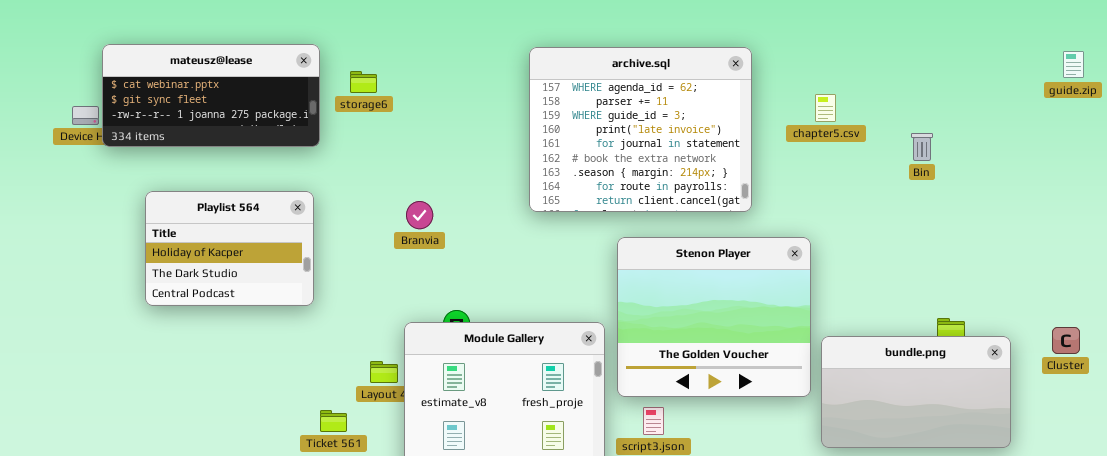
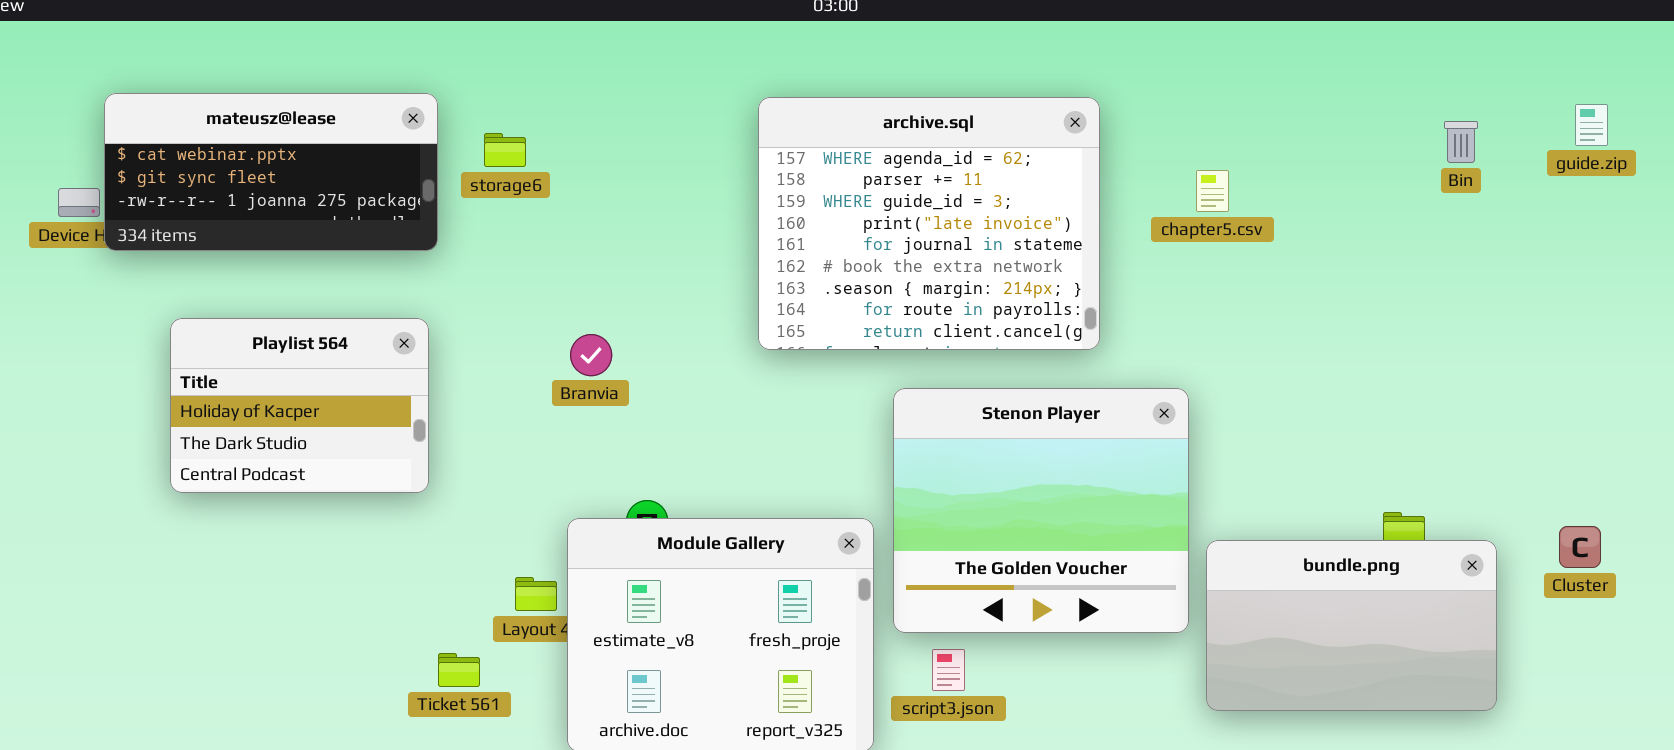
Bin: [911,133,933,161] -> [1444,121,1478,163], moved

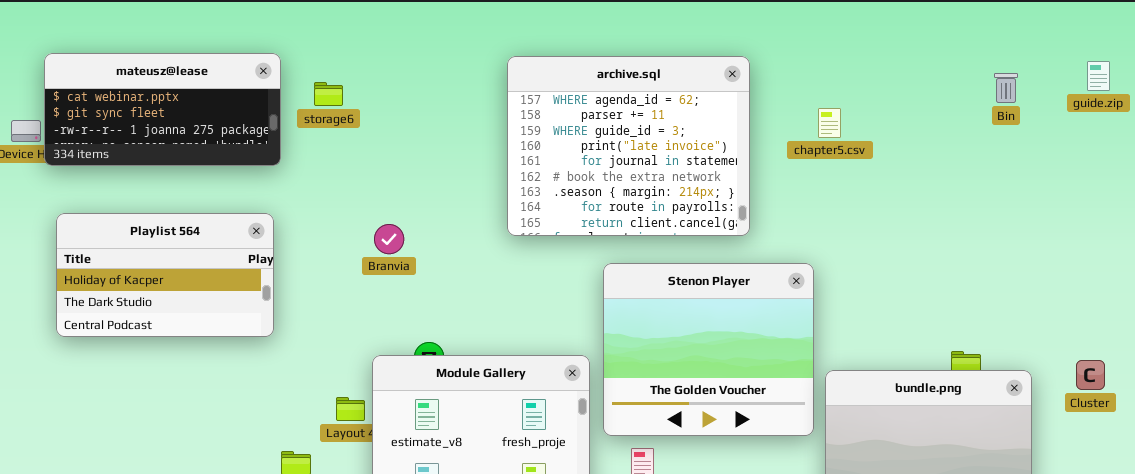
Playlist 564: [170,318,429,493] -> [56,213,274,337], resized

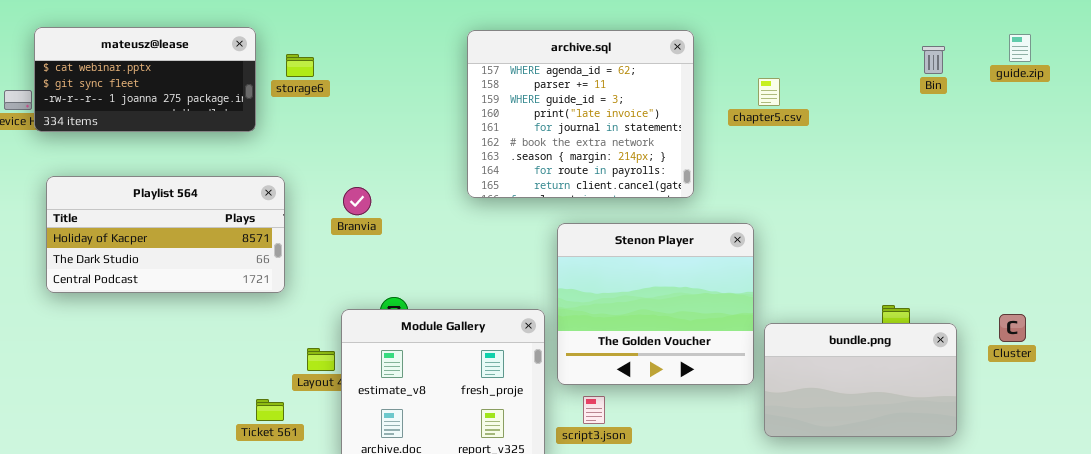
Playlist 564: [56,213,274,337] -> [46,176,285,293], resized

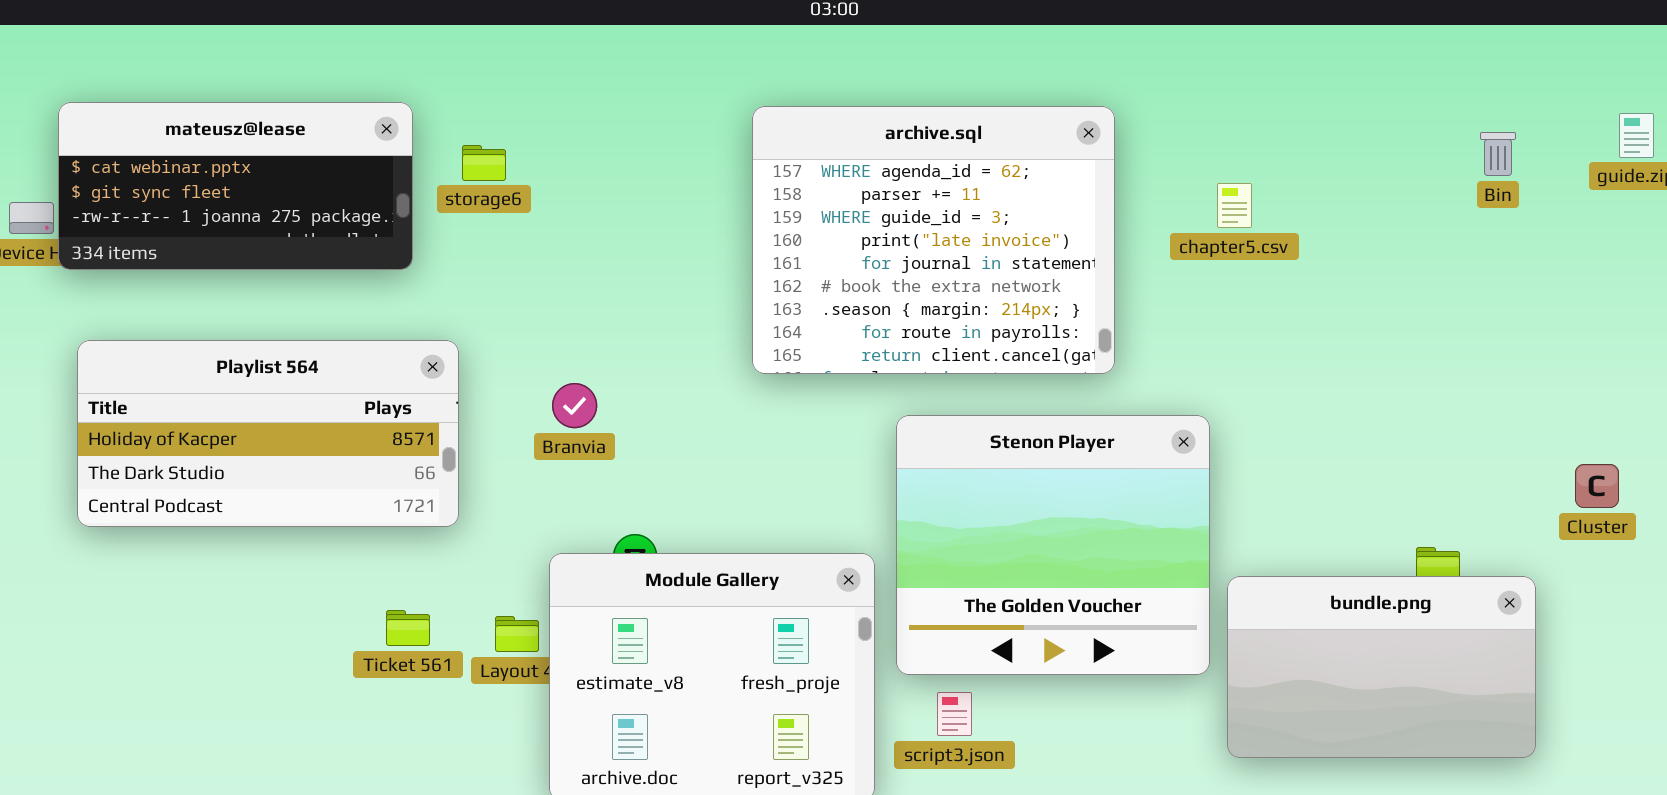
Branvia: [343,187,371,215] -> [552,383,597,428], moved
Cluster: [999,314,1026,342] -> [1575,464,1619,508], moved
Ticket 561: [256,399,284,421] -> [386,610,430,646], moved

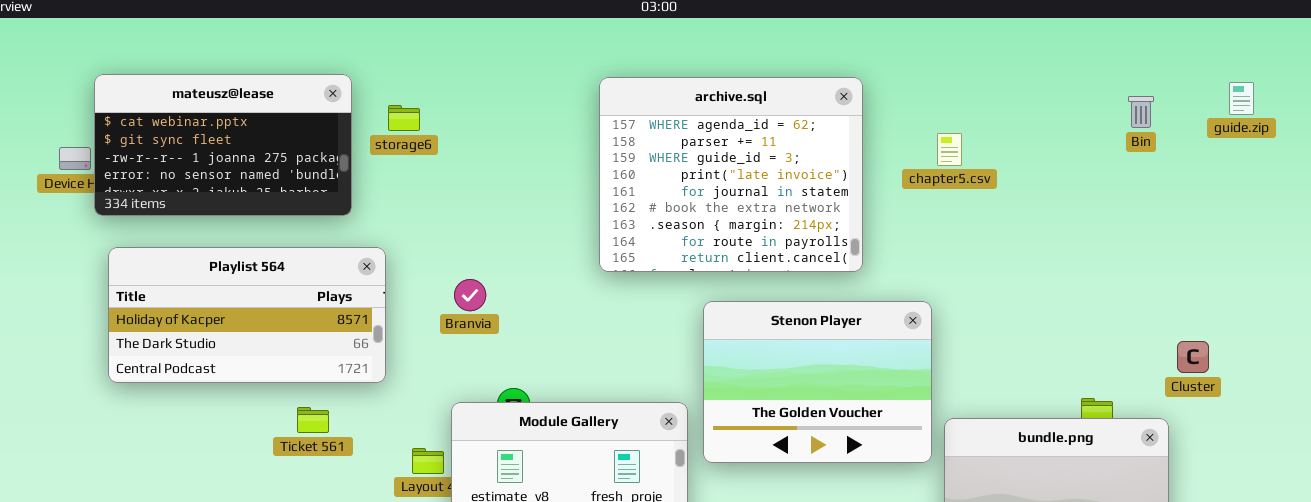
mateusz@lease: [58,102,413,270] -> [94,74,352,216], resized
Stenon Player: [896,415,1210,675] -> [703,301,932,463], resized
Cluster: [1575,464,1619,508] -> [1177,341,1209,373], moved
Ticket 561: [386,610,430,646] -> [297,407,329,433], moved

